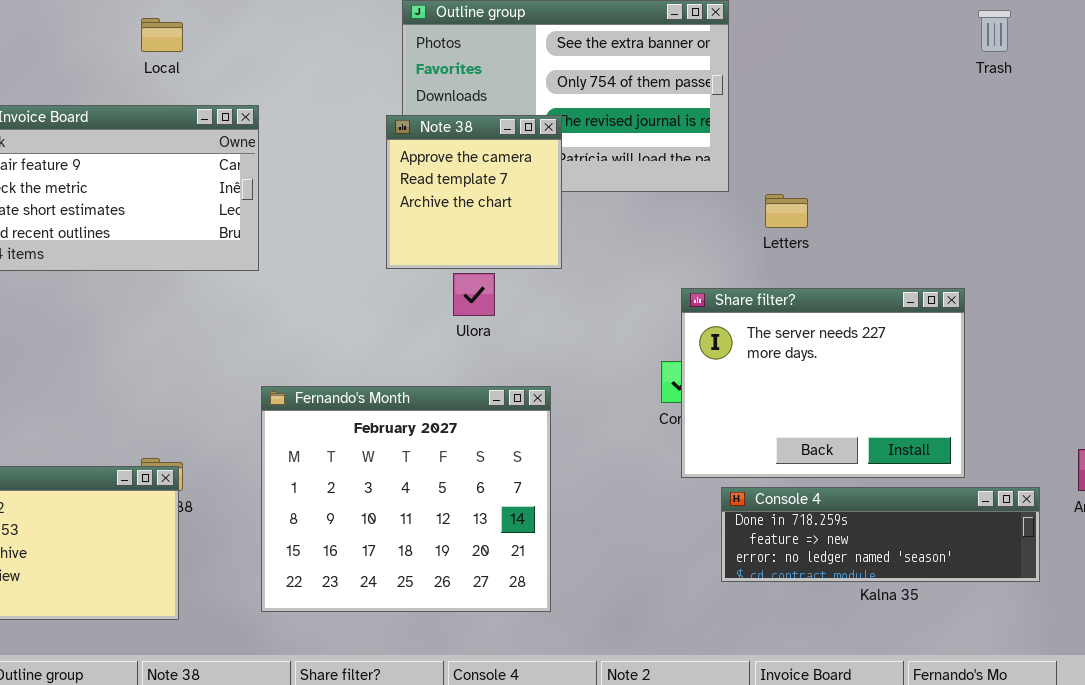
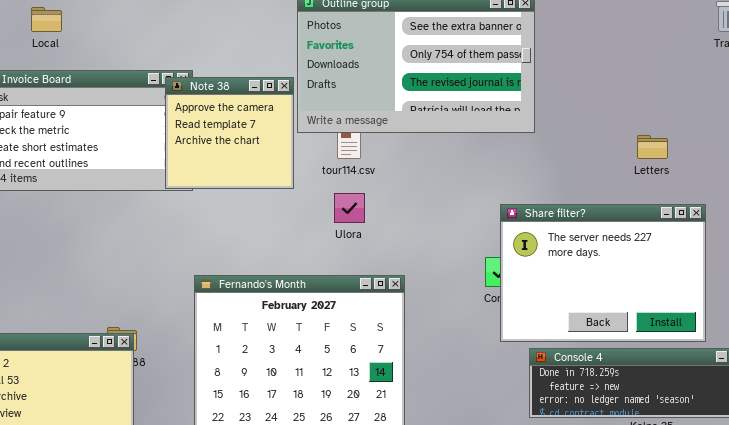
Local: [141,18,183,52] -> [31,7,62,32], moved
Note 38: [386,115,562,269] -> [165,77,294,189], moved
Letters: [765,194,808,228] -> [637,135,668,159], moved

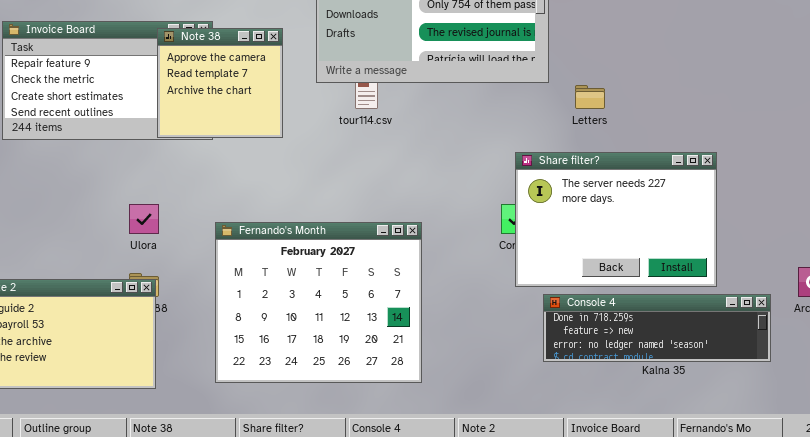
Note 38: [165,77,294,189] -> [157,28,283,138], moved
Letters: [637,135,668,159] -> [575,85,605,109], moved
Ulora: [334,193,365,223] -> [129,204,159,234], moved

